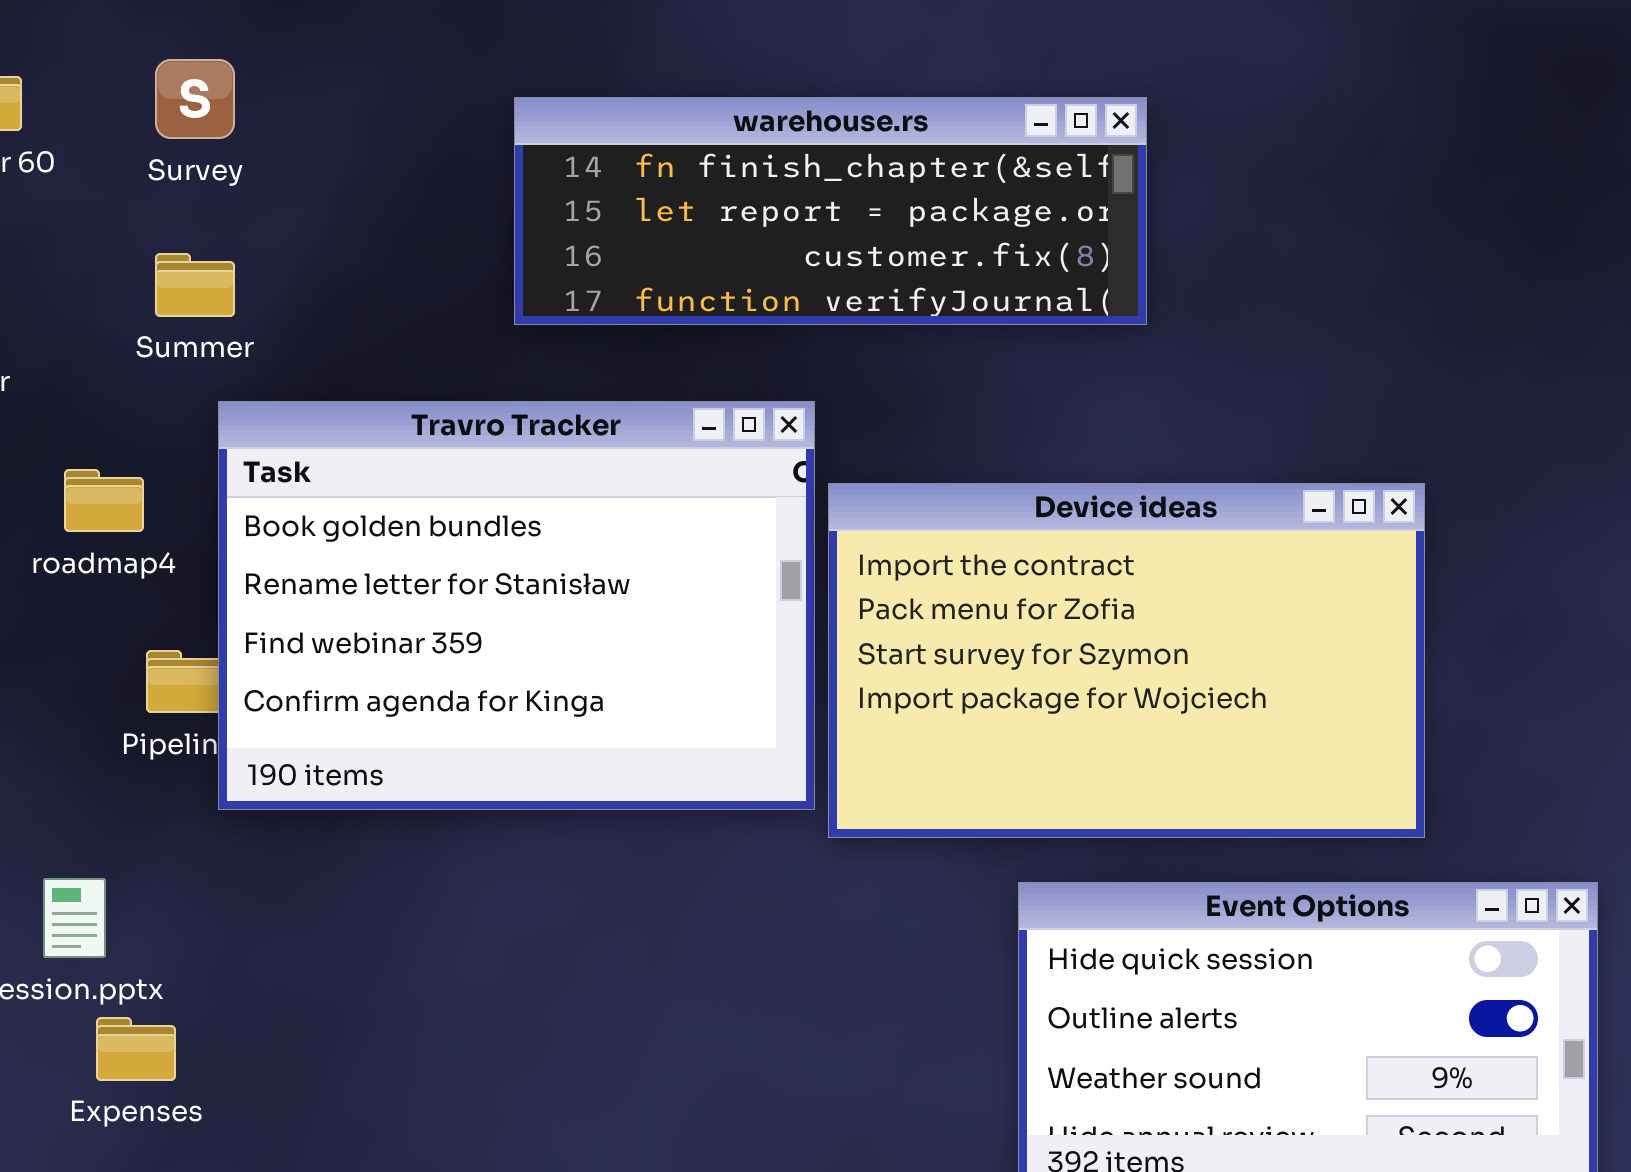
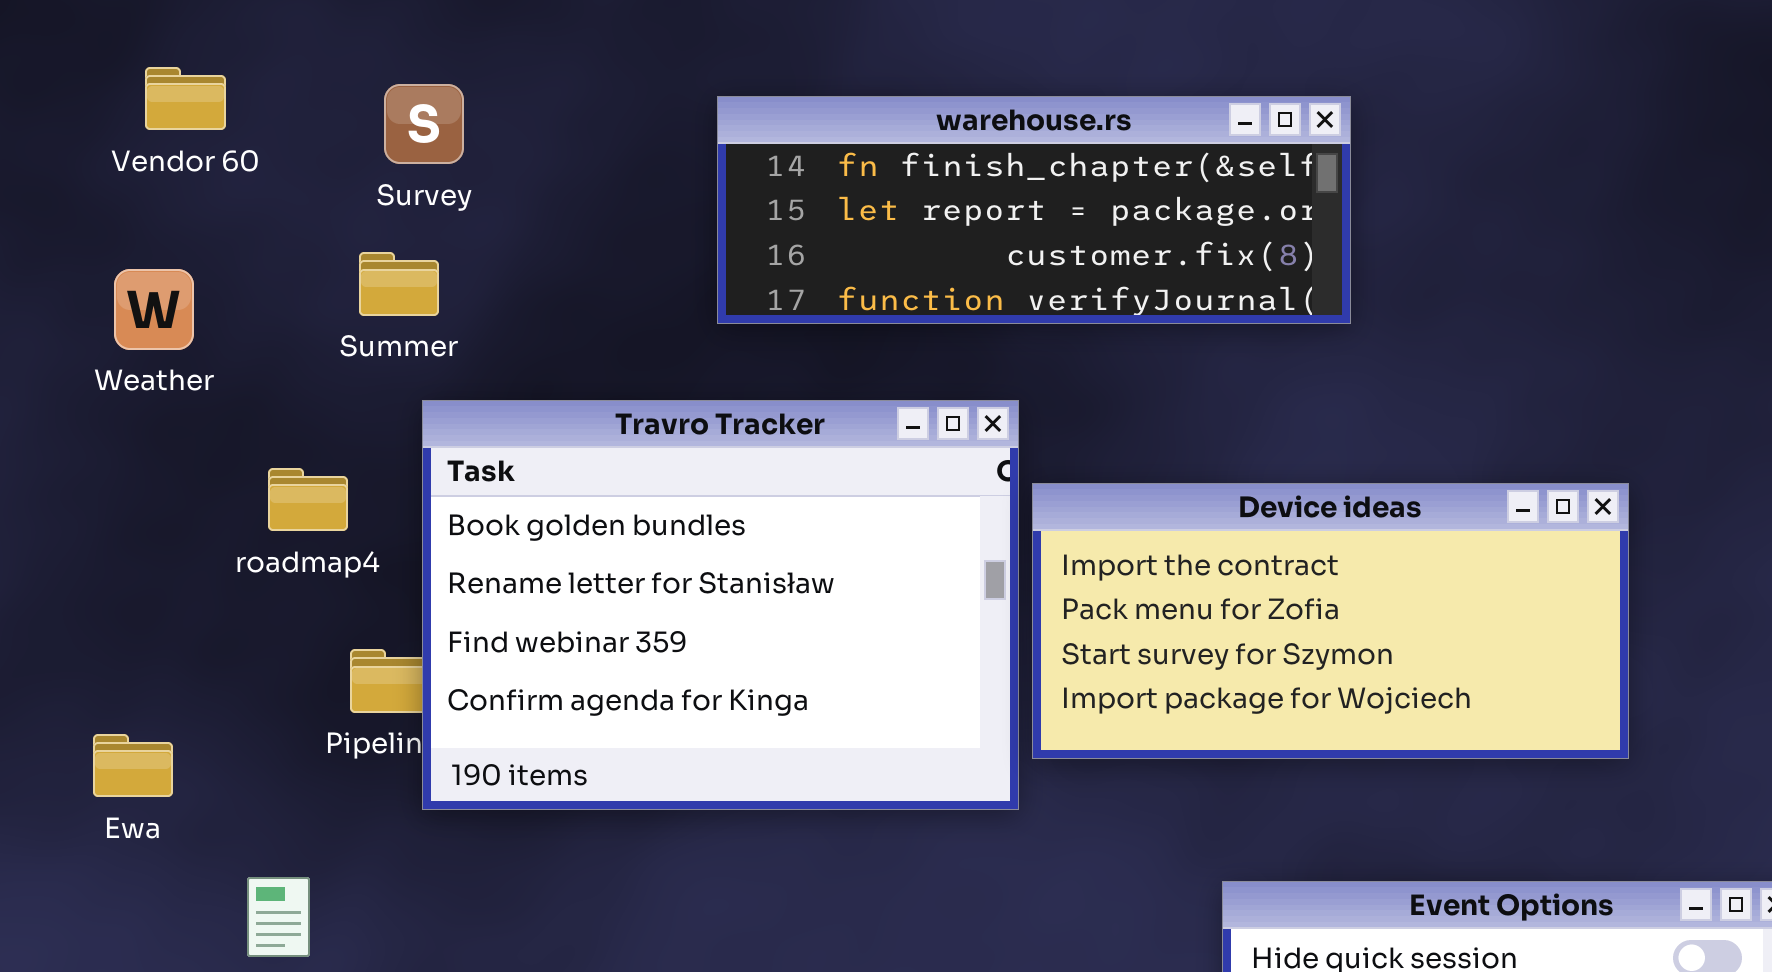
Survey: [155,59,235,139] -> [384,84,464,164], moved
Device ideas: [828,483,1425,838] -> [1032,483,1629,759], resized

